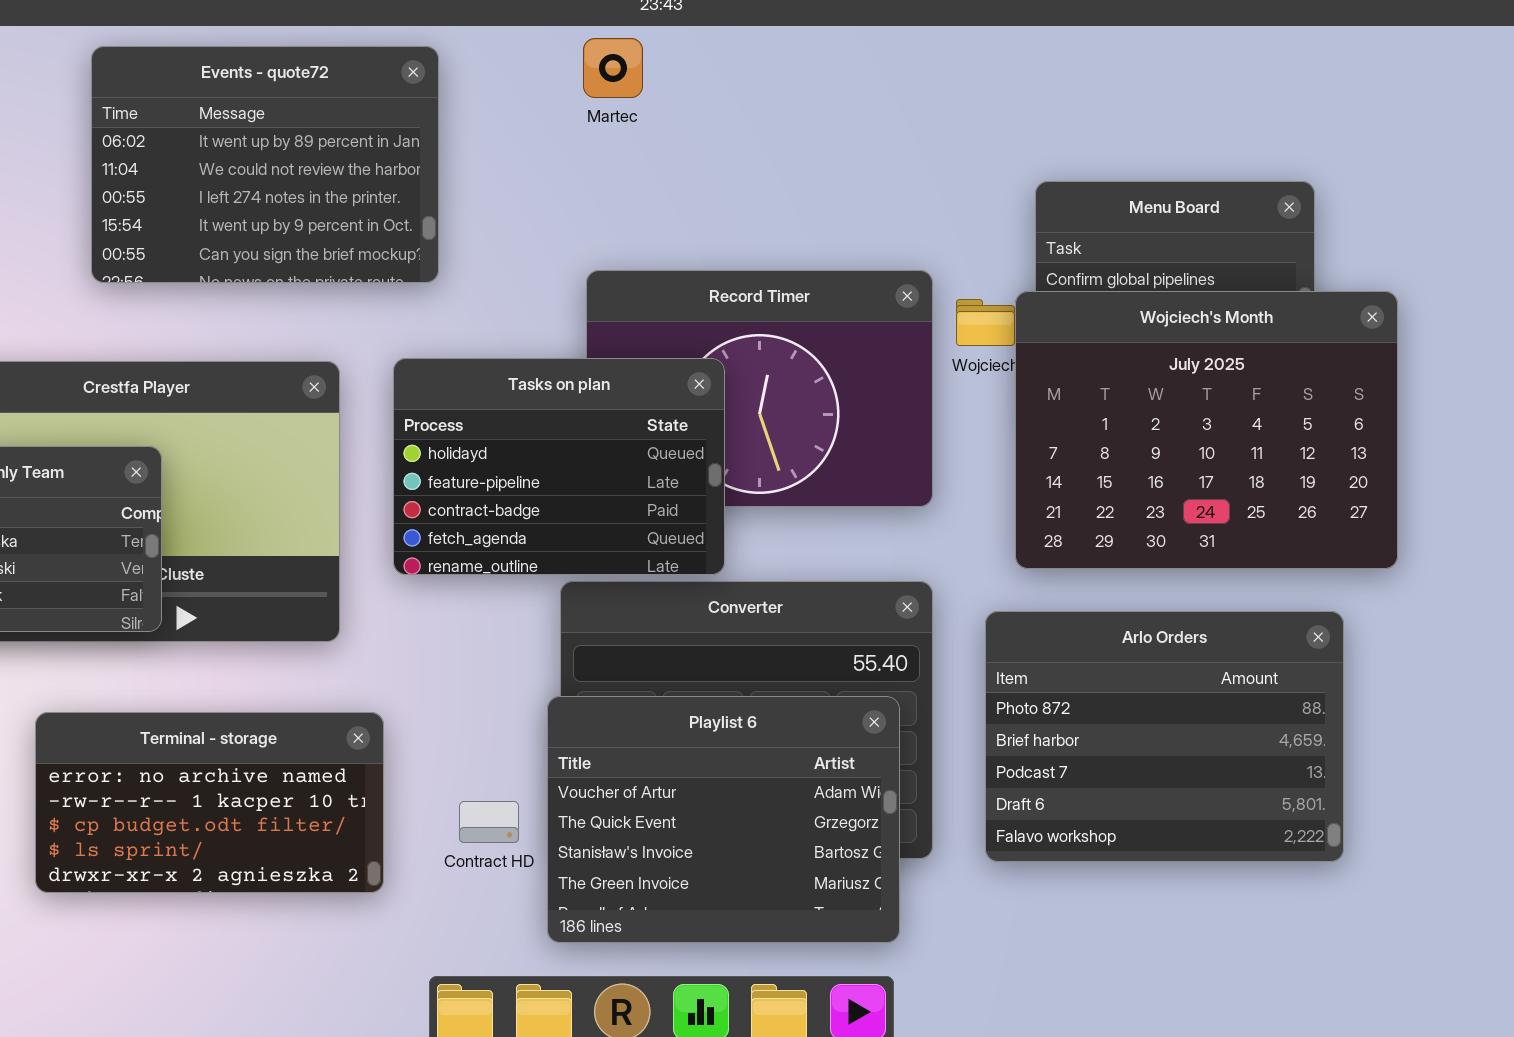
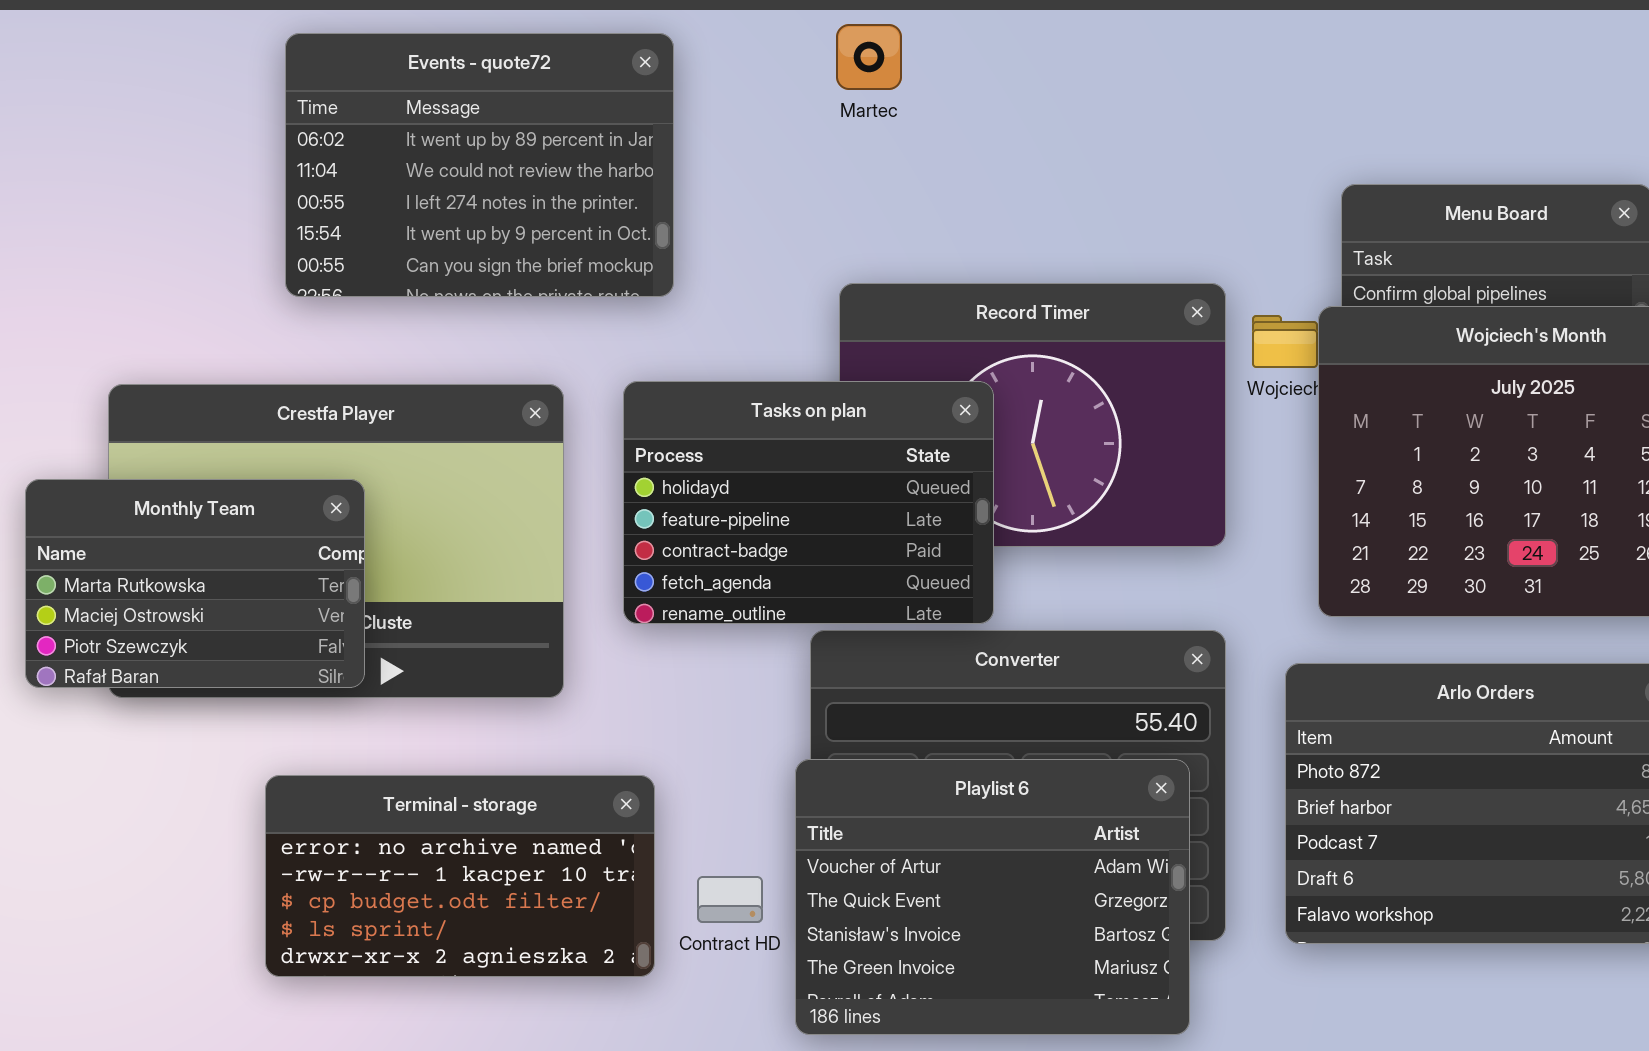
Terminal - storage: [35,712,384,893] -> [265,775,655,977], moved

